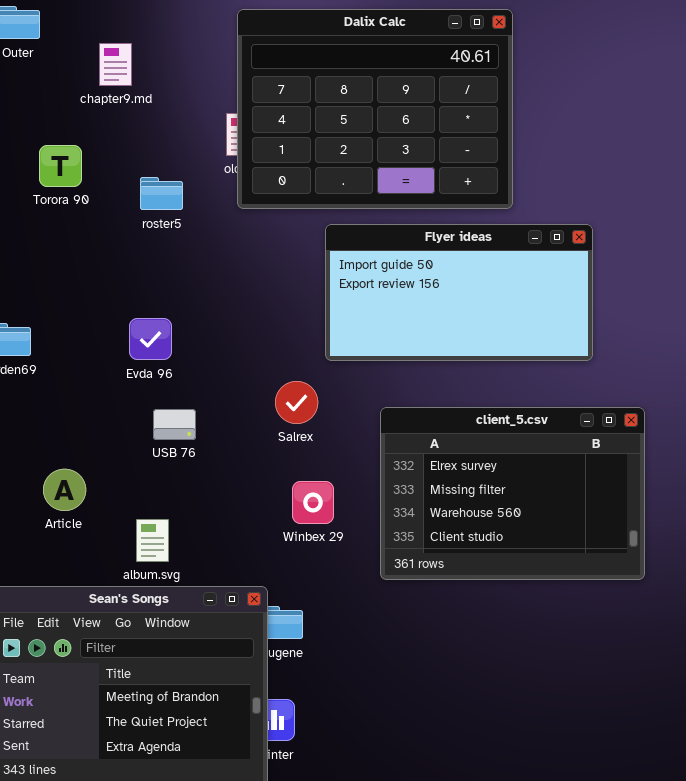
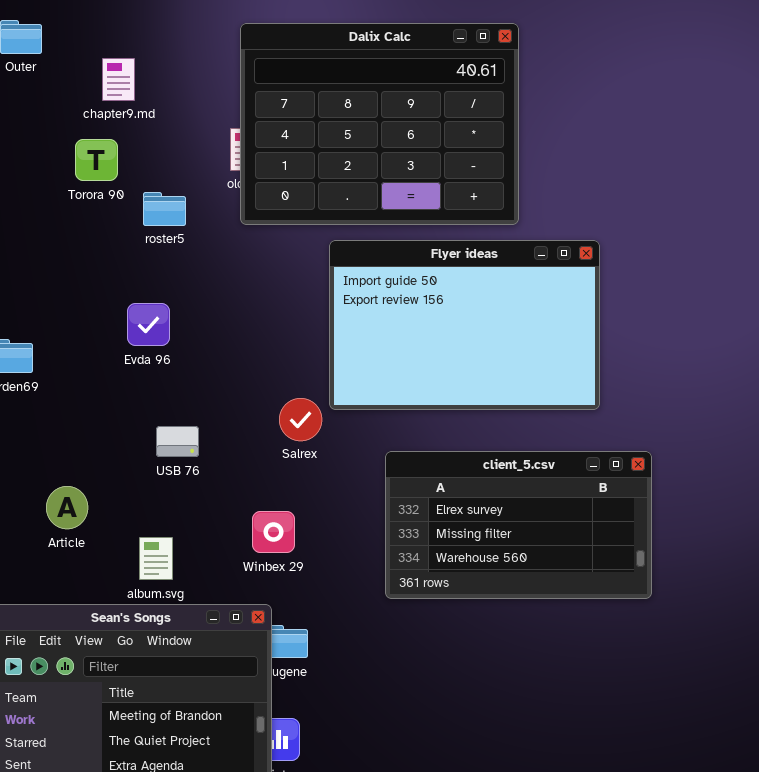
Torora 90: [39,145,82,187] -> [75,139,118,181], moved
Flyer ideas: [325,224,593,361] -> [329,240,600,410], resized
Evda 96: [129,318,172,360] -> [127,303,170,346], moved
client_5.csv: [380,407,645,580] -> [385,451,652,599], resized
Winbex 29: [292,481,334,524] -> [252,511,295,553], moved

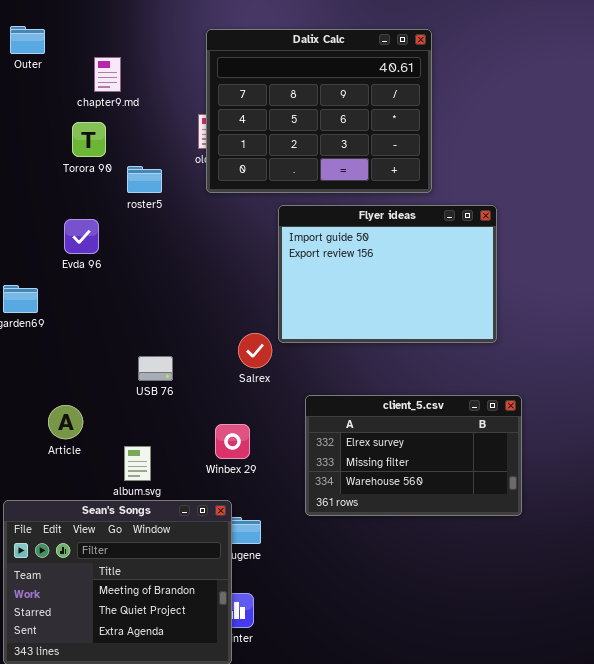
Evda 96: [127,303,170,346] -> [64,219,99,254], moved
client_5.csv: [385,451,652,599] -> [305,395,522,516], moved

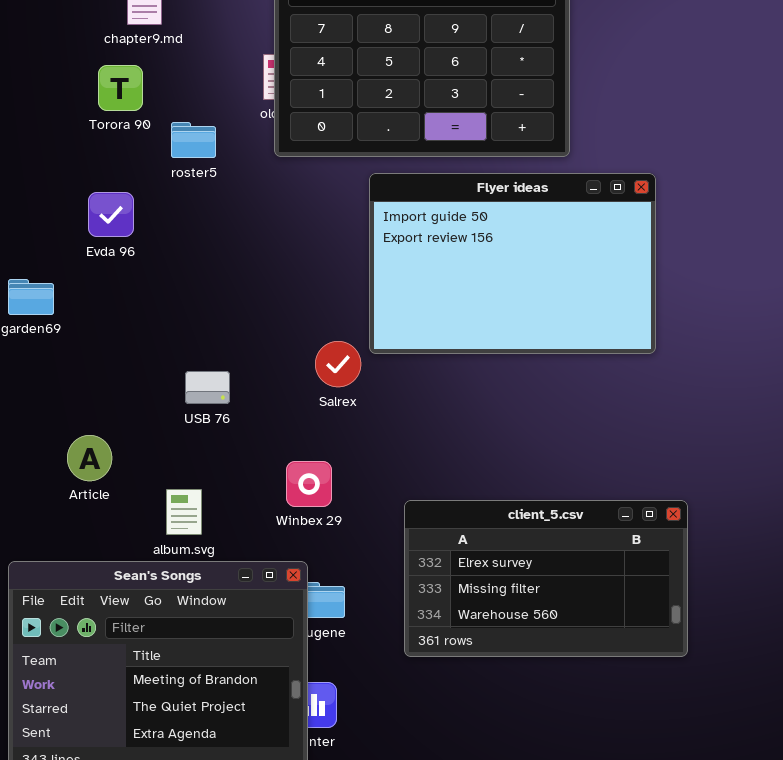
client_5.csv: [305,395,522,516] -> [404,500,688,657], moved

